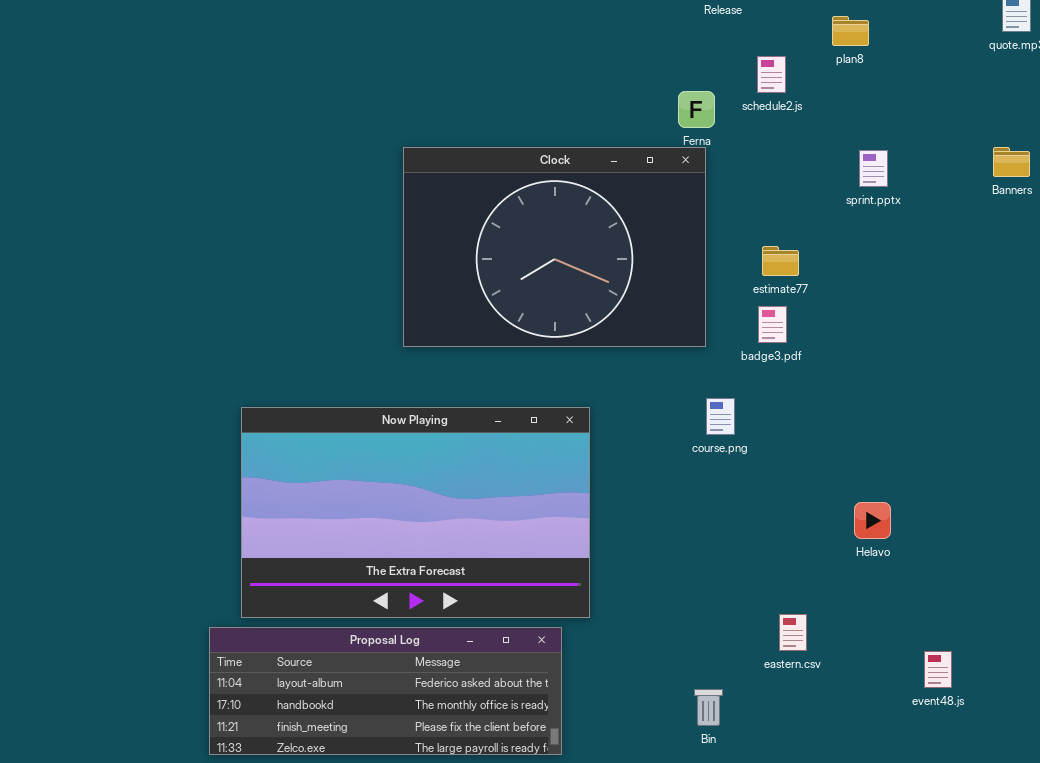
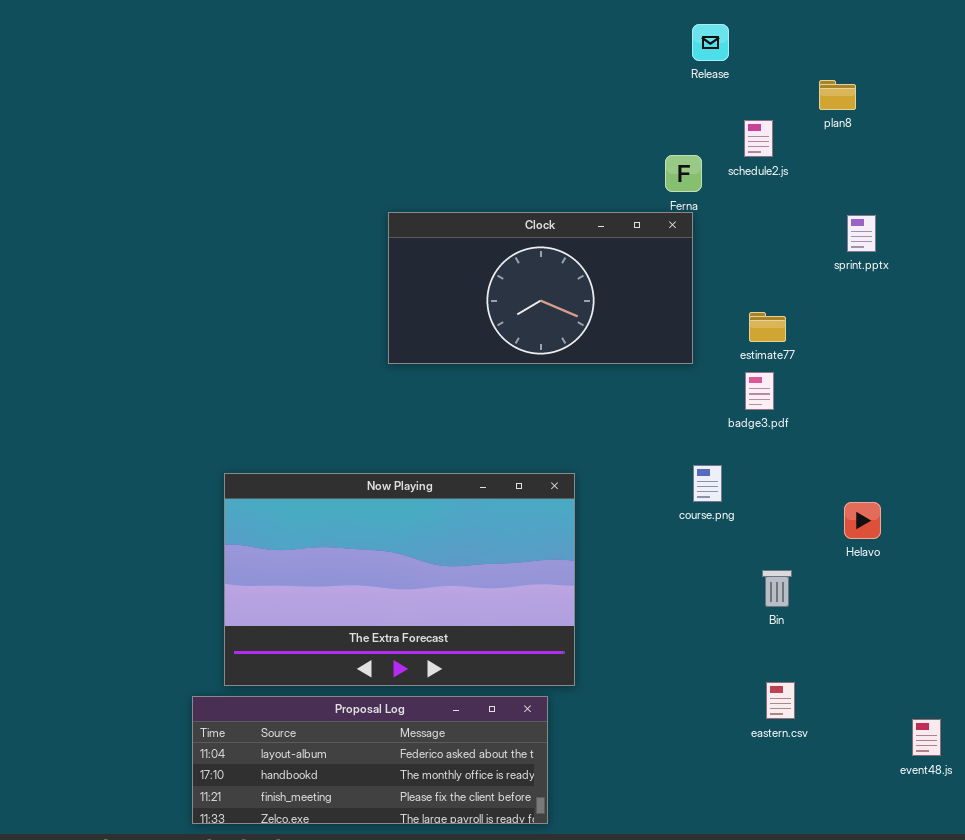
Clock: [403,147,706,347] -> [388,212,693,364], resized
Helavo: [854,502,891,539] -> [844,502,881,539], moved
Bin: [694,689,723,726] -> [762,570,792,607], moved

